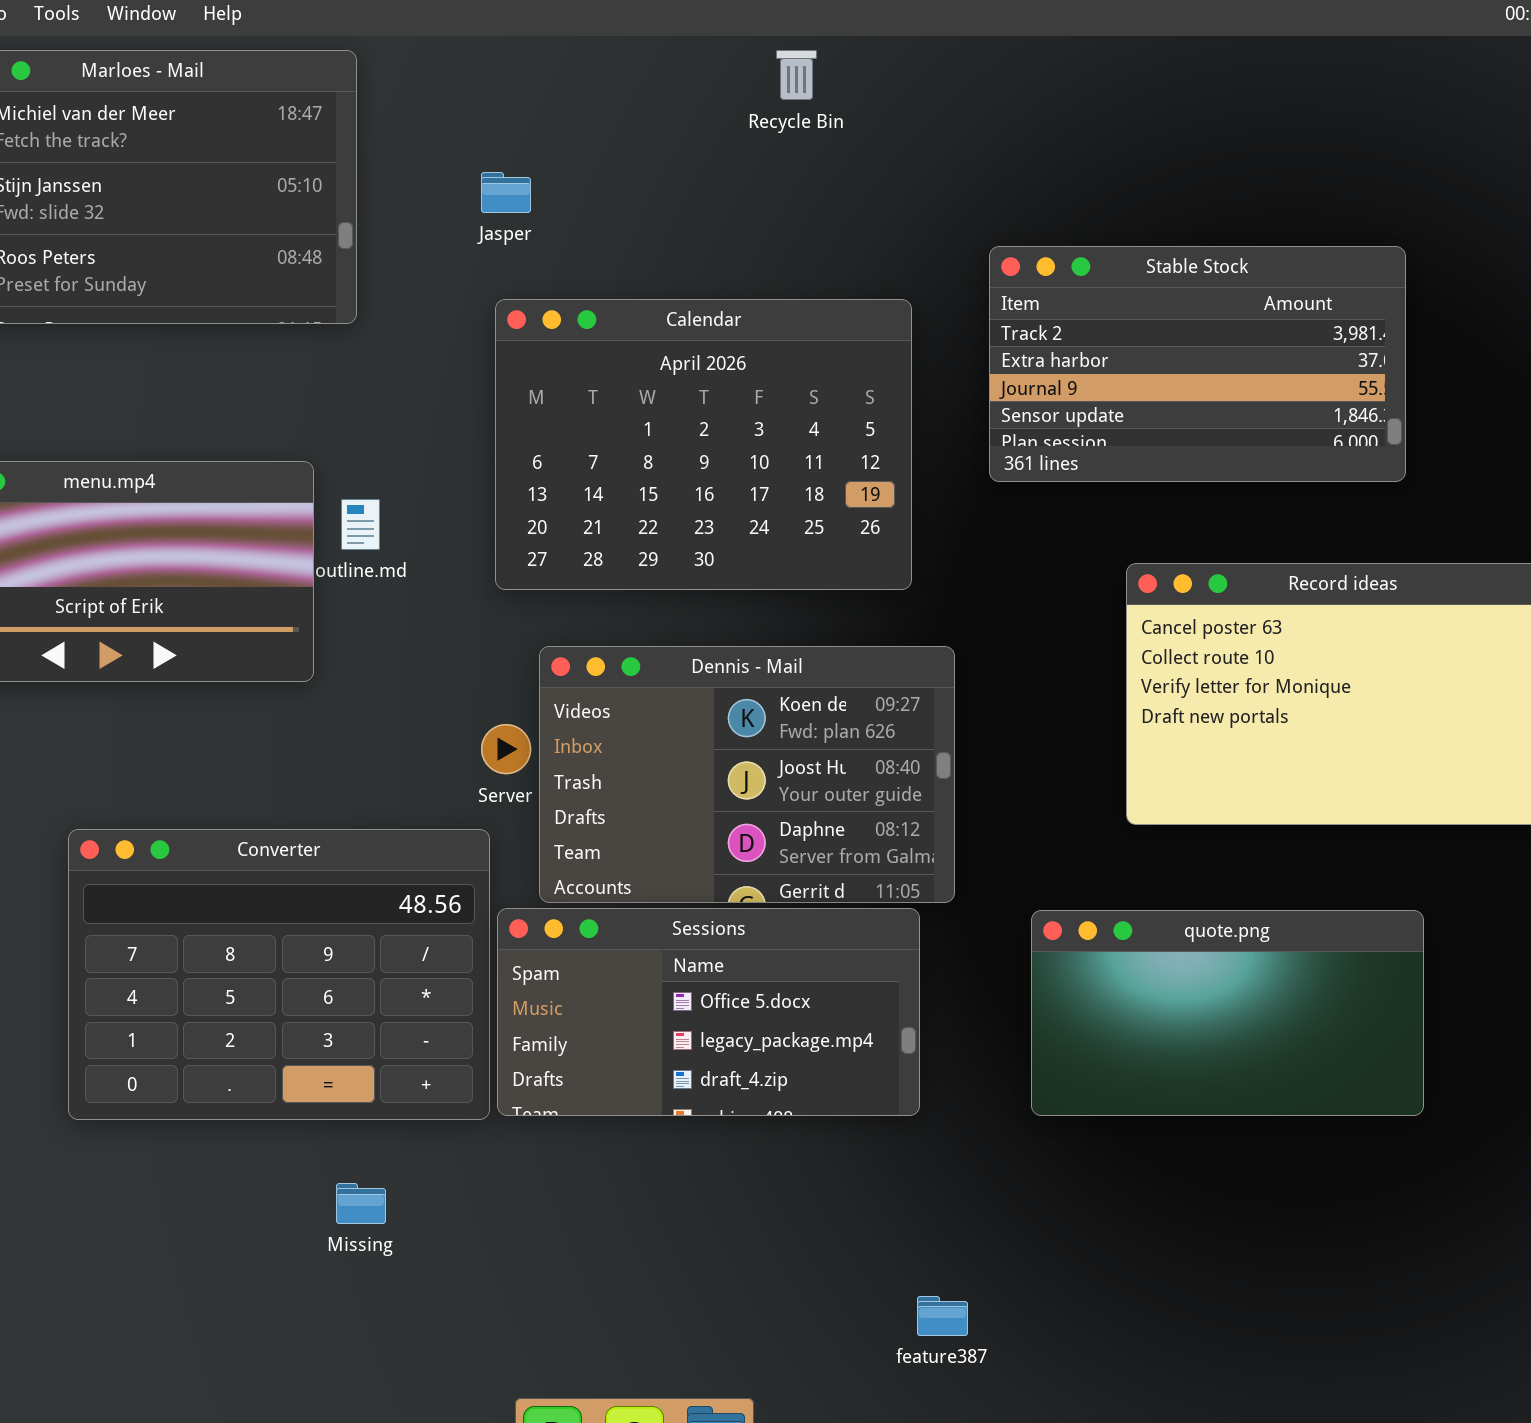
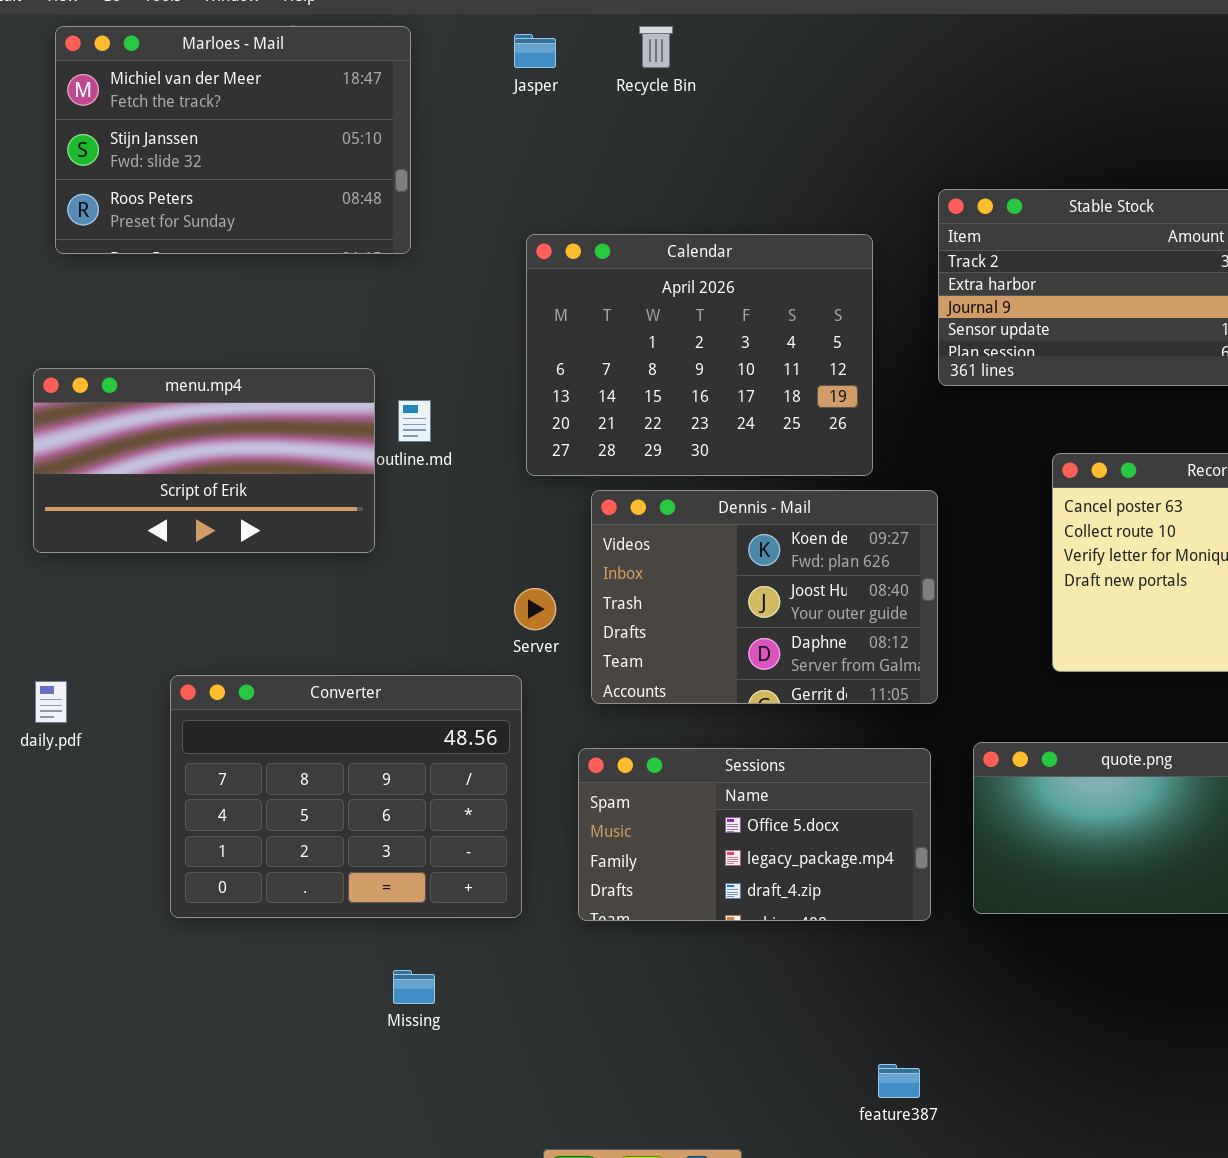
Recycle Bin: [776,50,817,100] -> [639,26,673,68], moved
Jasper: [481,172,531,213] -> [514,34,556,68], moved
Dennis - Mail: [539,646,955,903] -> [591,490,938,704], moved
Sessions: [497,908,920,1116] -> [578,748,931,921], moved

